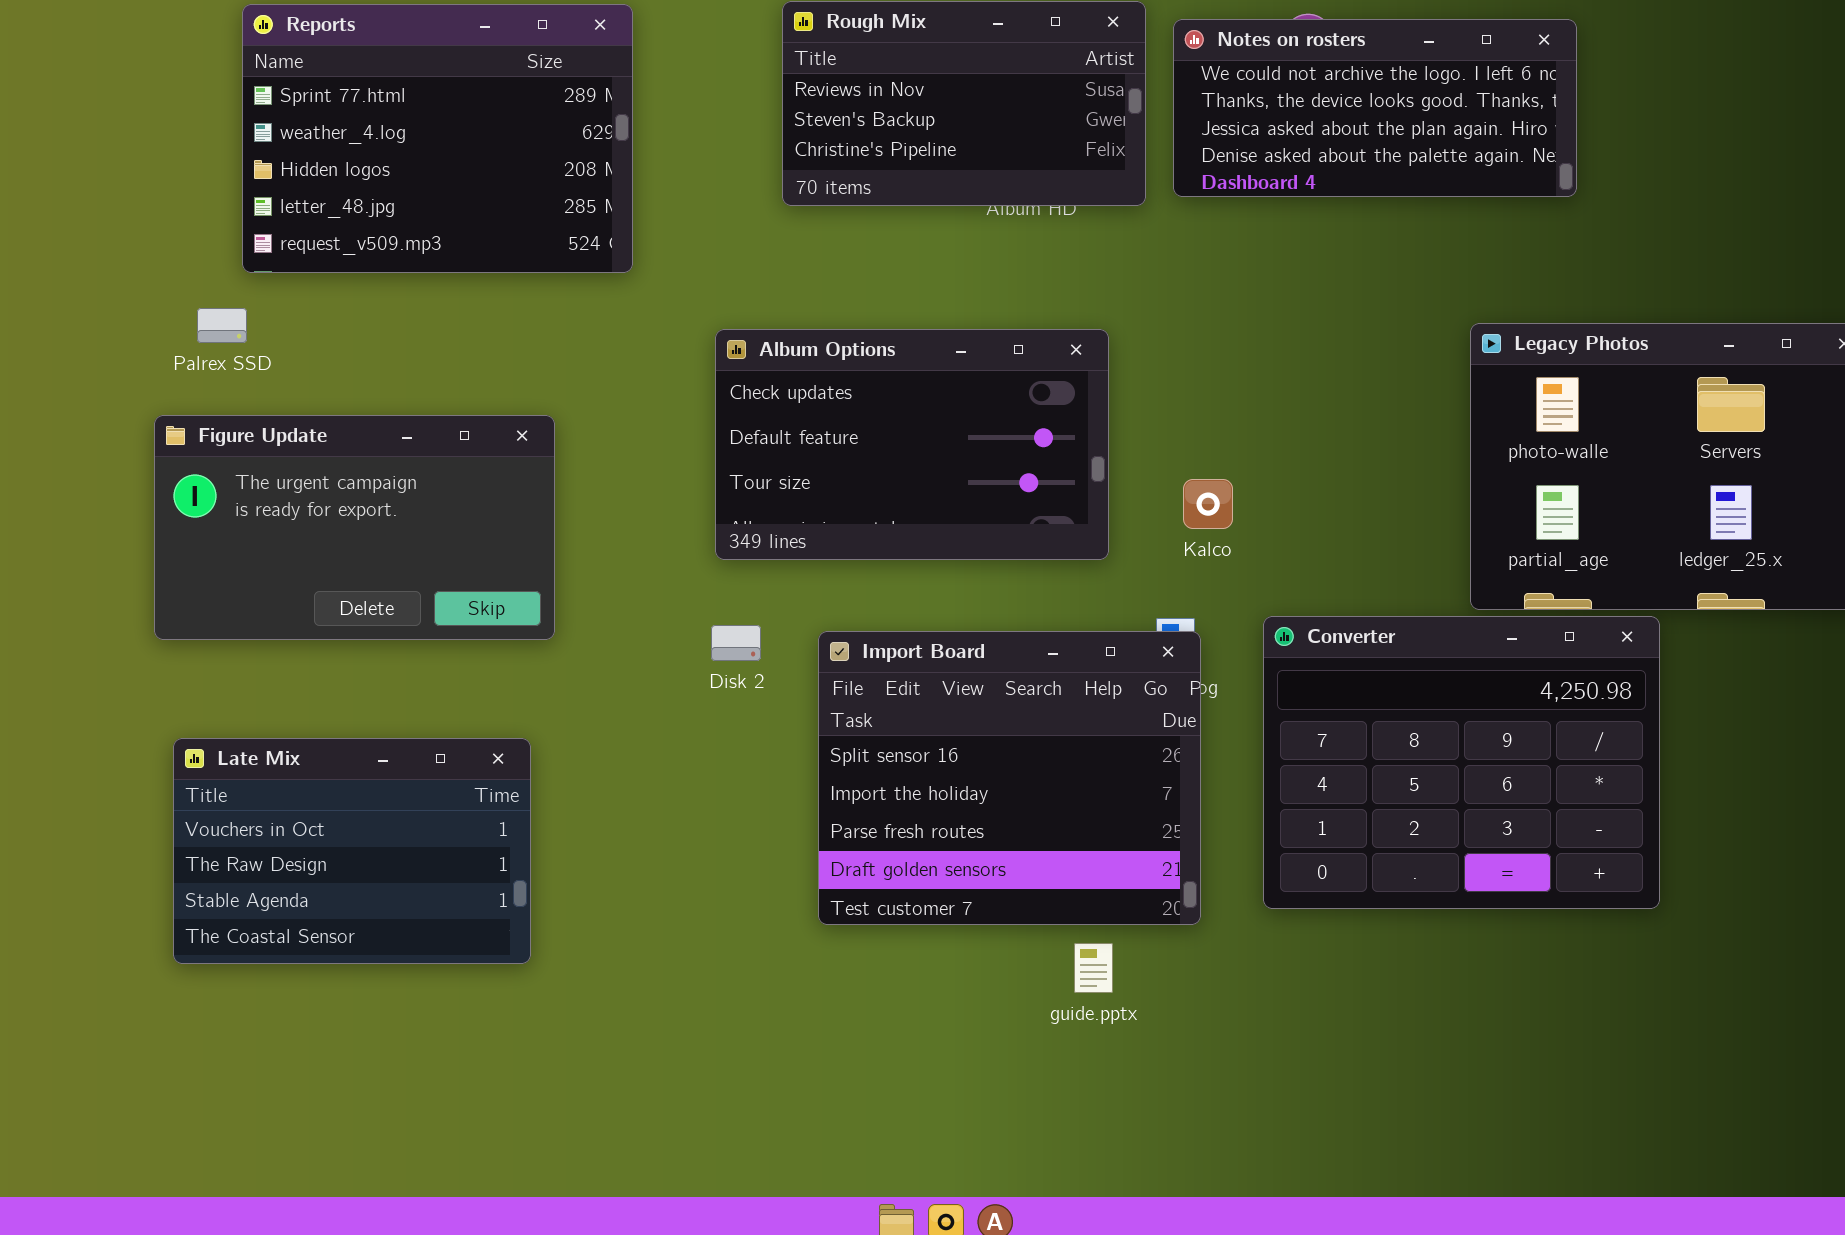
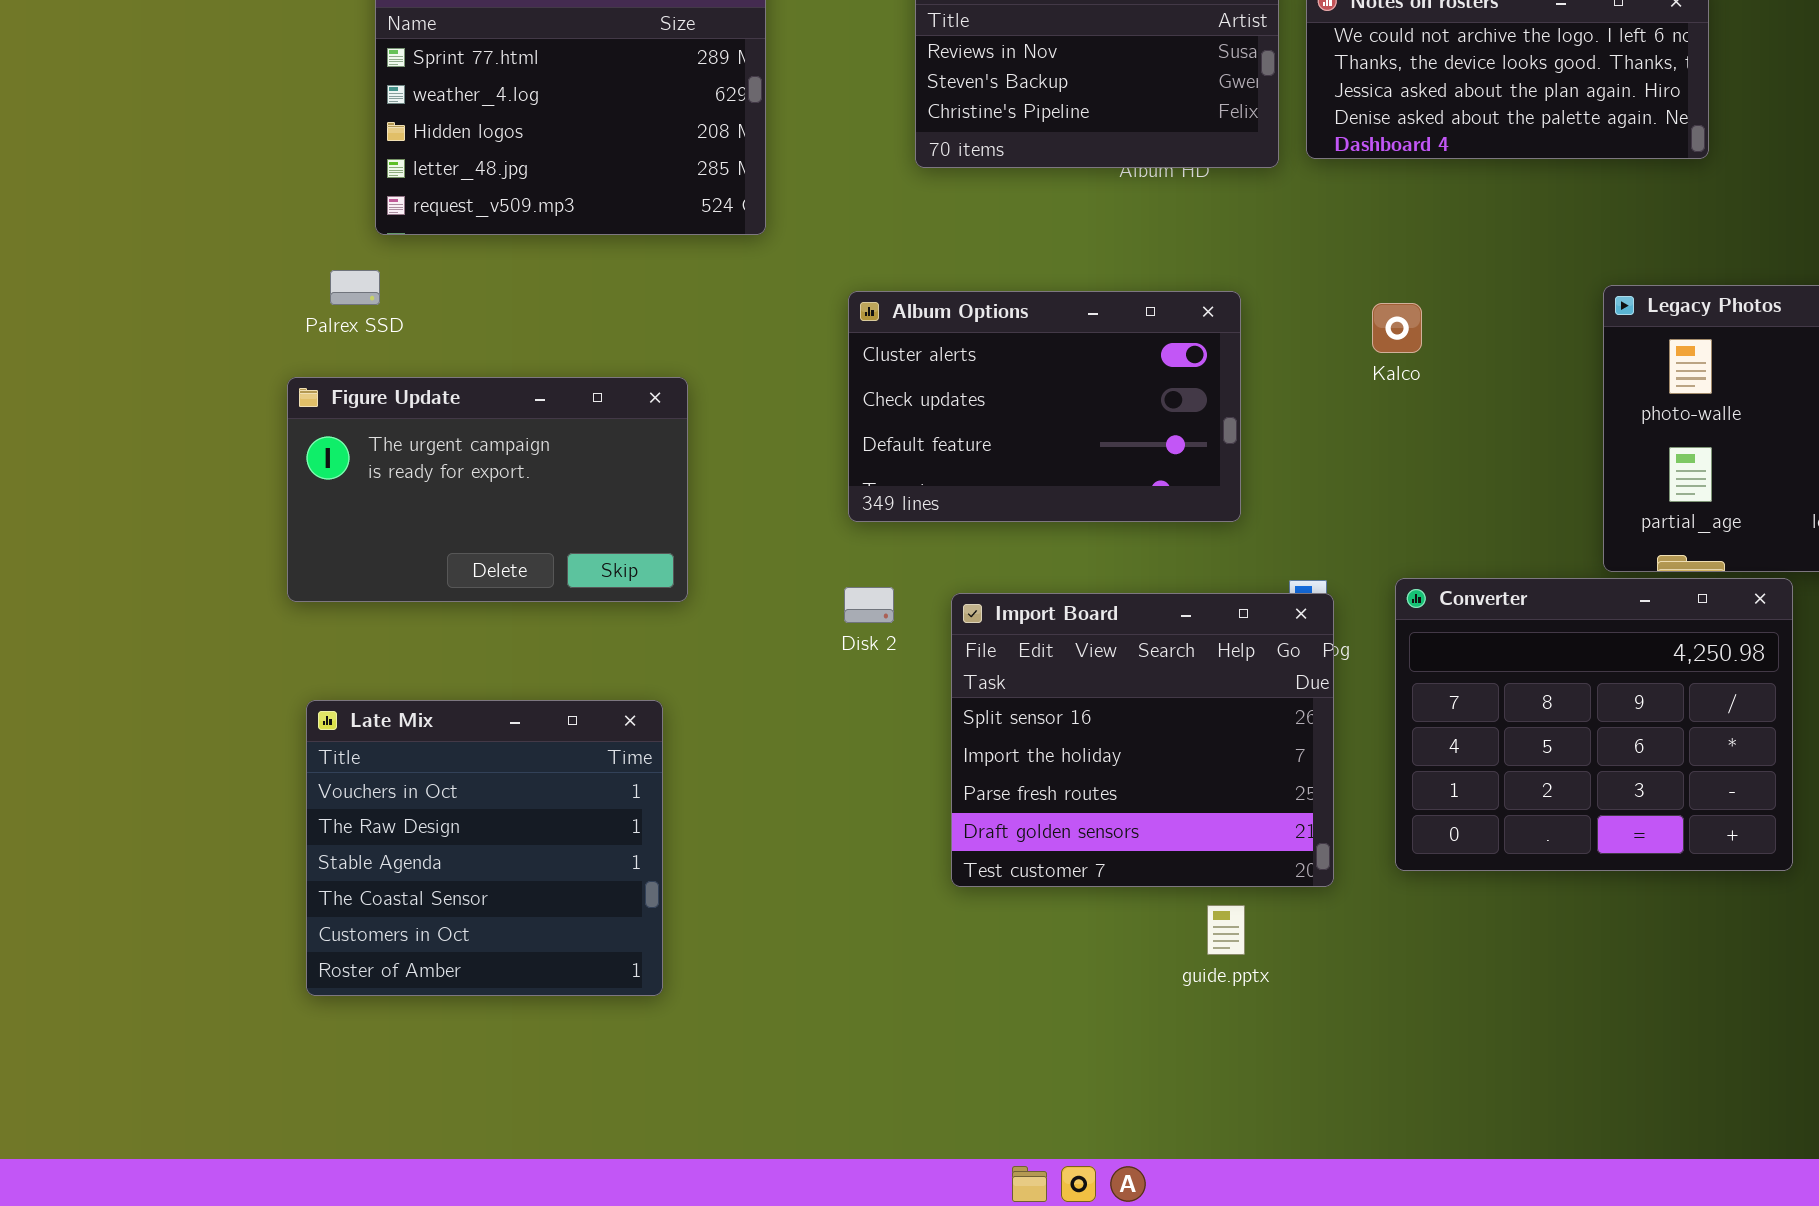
Album Options: [715,329,1109,560] -> [848,291,1241,522], scrolled up 1 row
Kalco: [1183,479,1233,529] -> [1372,303,1422,353], moved
Late Mix: [173,738,531,964] -> [306,700,663,996], resized

